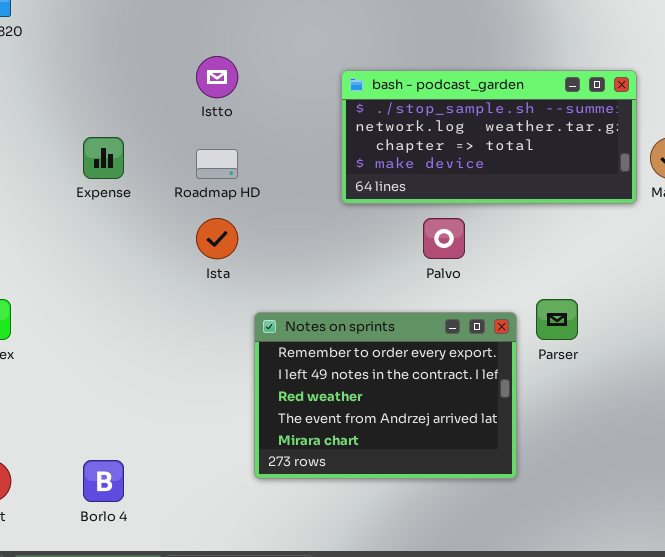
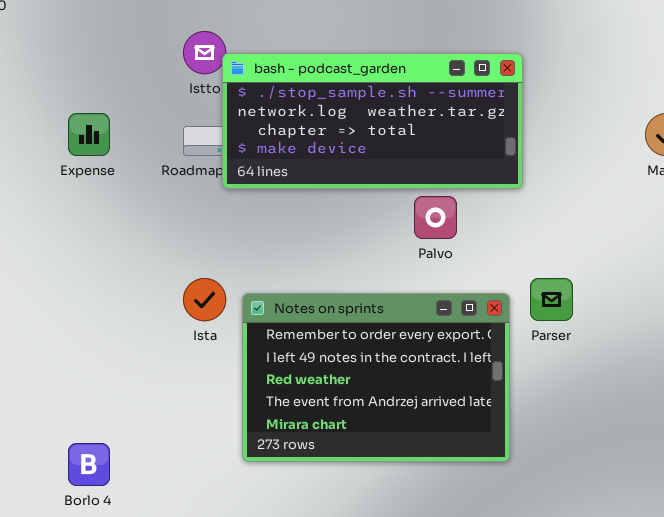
bash - podcast_garden: [341,70,637,204] -> [222,53,523,189], moved
Ista: [196,218,238,259] -> [183,278,226,321], moved

